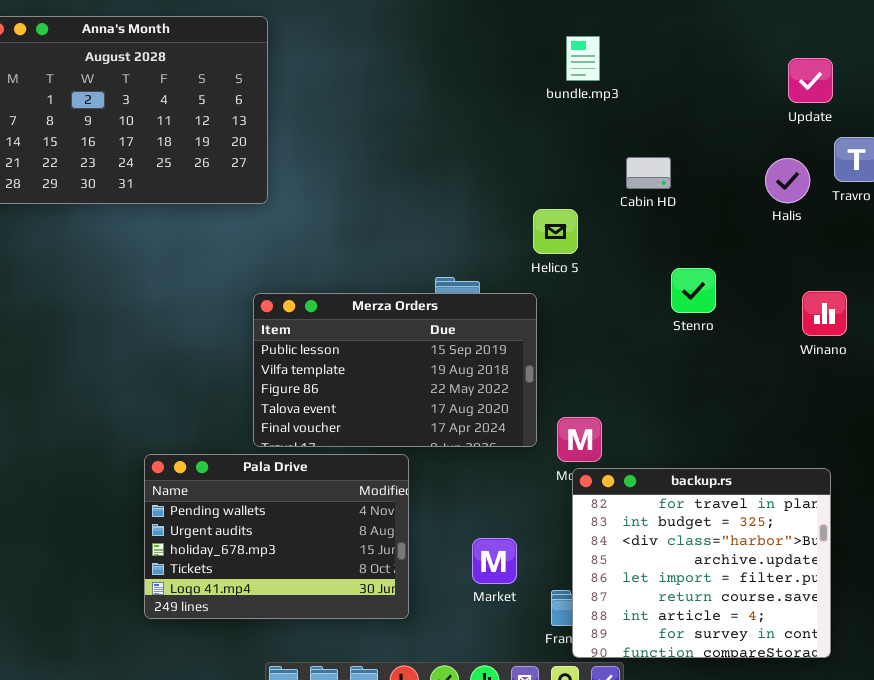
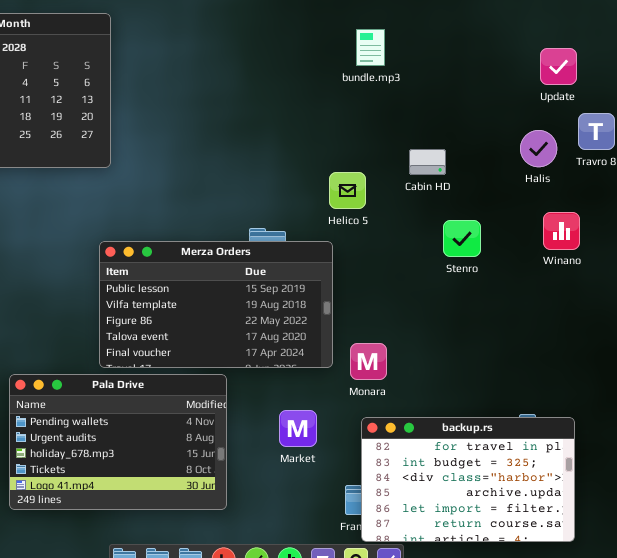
Cabin HD: [626,157,671,189] -> [409,149,446,175], moved
Winano: [802,291,847,336] -> [543,212,580,250], moved
backup.rs: [572,468,831,658] -> [361,417,575,542], resized
Market: [472,538,517,584] -> [279,410,317,447], moved

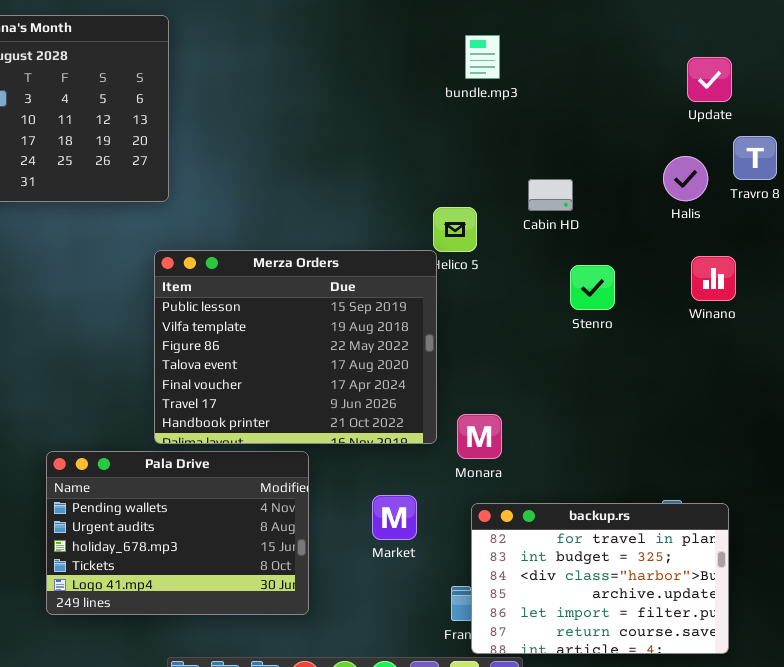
Merza Orders: [99,241,333,368] -> [154,250,437,444], resized

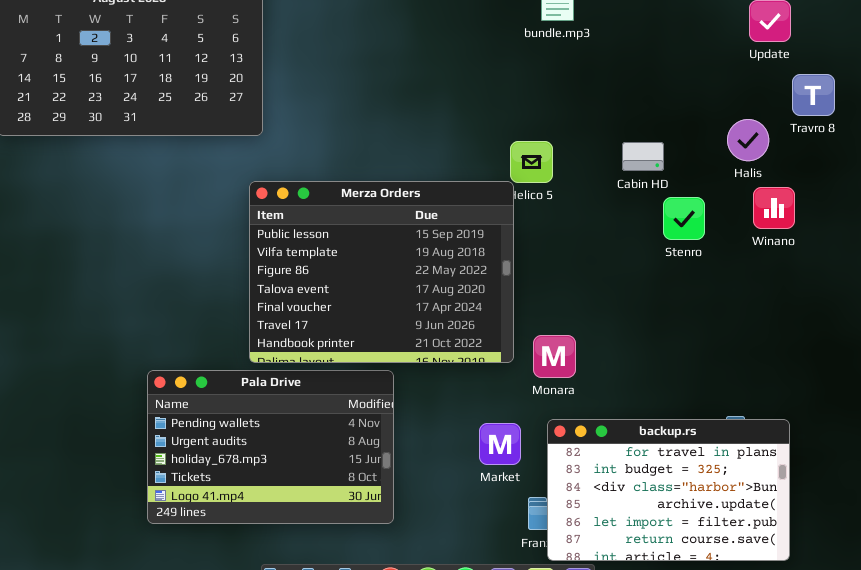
Halis: [663,156,708,201] -> [727,119,769,161], moved
Cabin HD: [528,179,573,211] -> [622,142,664,171], moved
Stenro: [570,265,615,310] -> [663,197,705,240], moved
Market: [372,495,417,540] -> [479,423,521,465], moved

